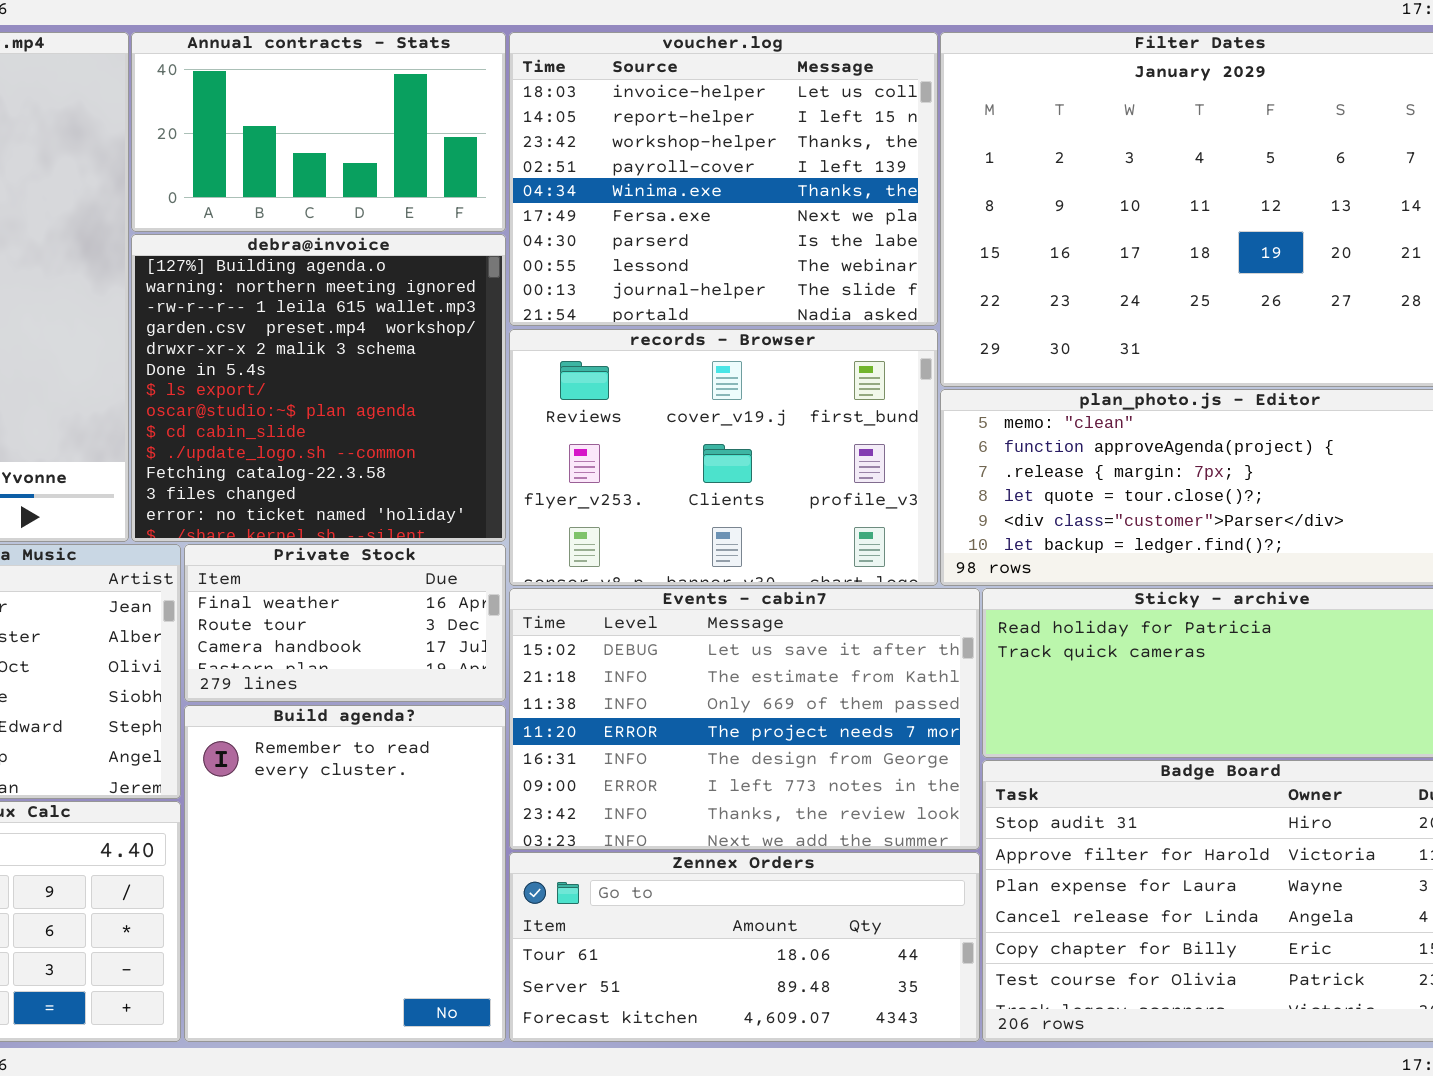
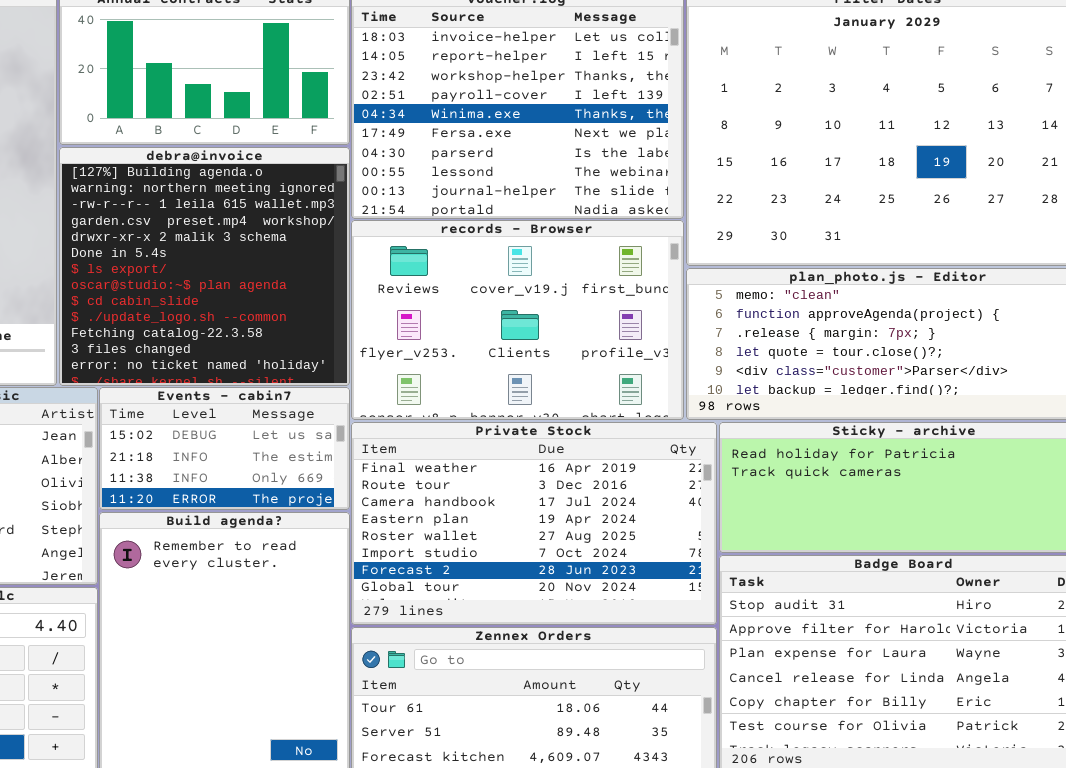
Private Stock: [184,544,506,702] -> [351,422,717,625], moved, resized
Events - cabin7: [509,588,980,850] -> [99,387,350,510], moved, resized

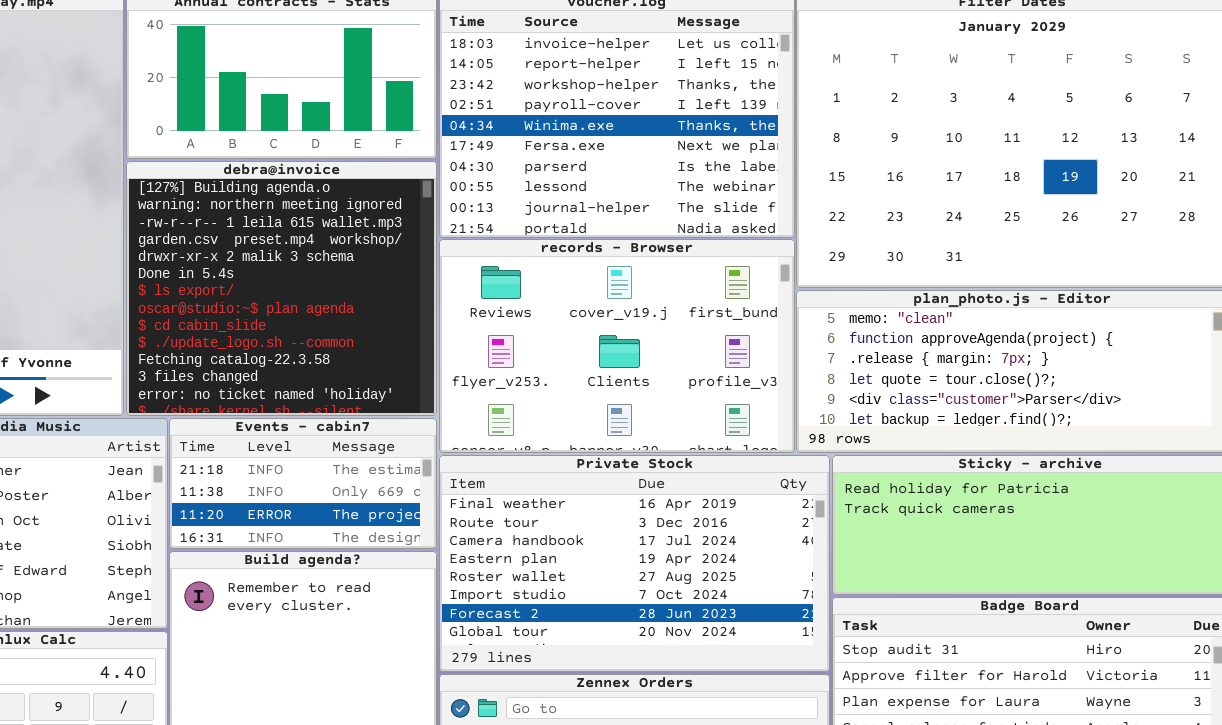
Events - cabin7: [99,387,350,510] -> [169,418,437,549], scrolled down 1 row

